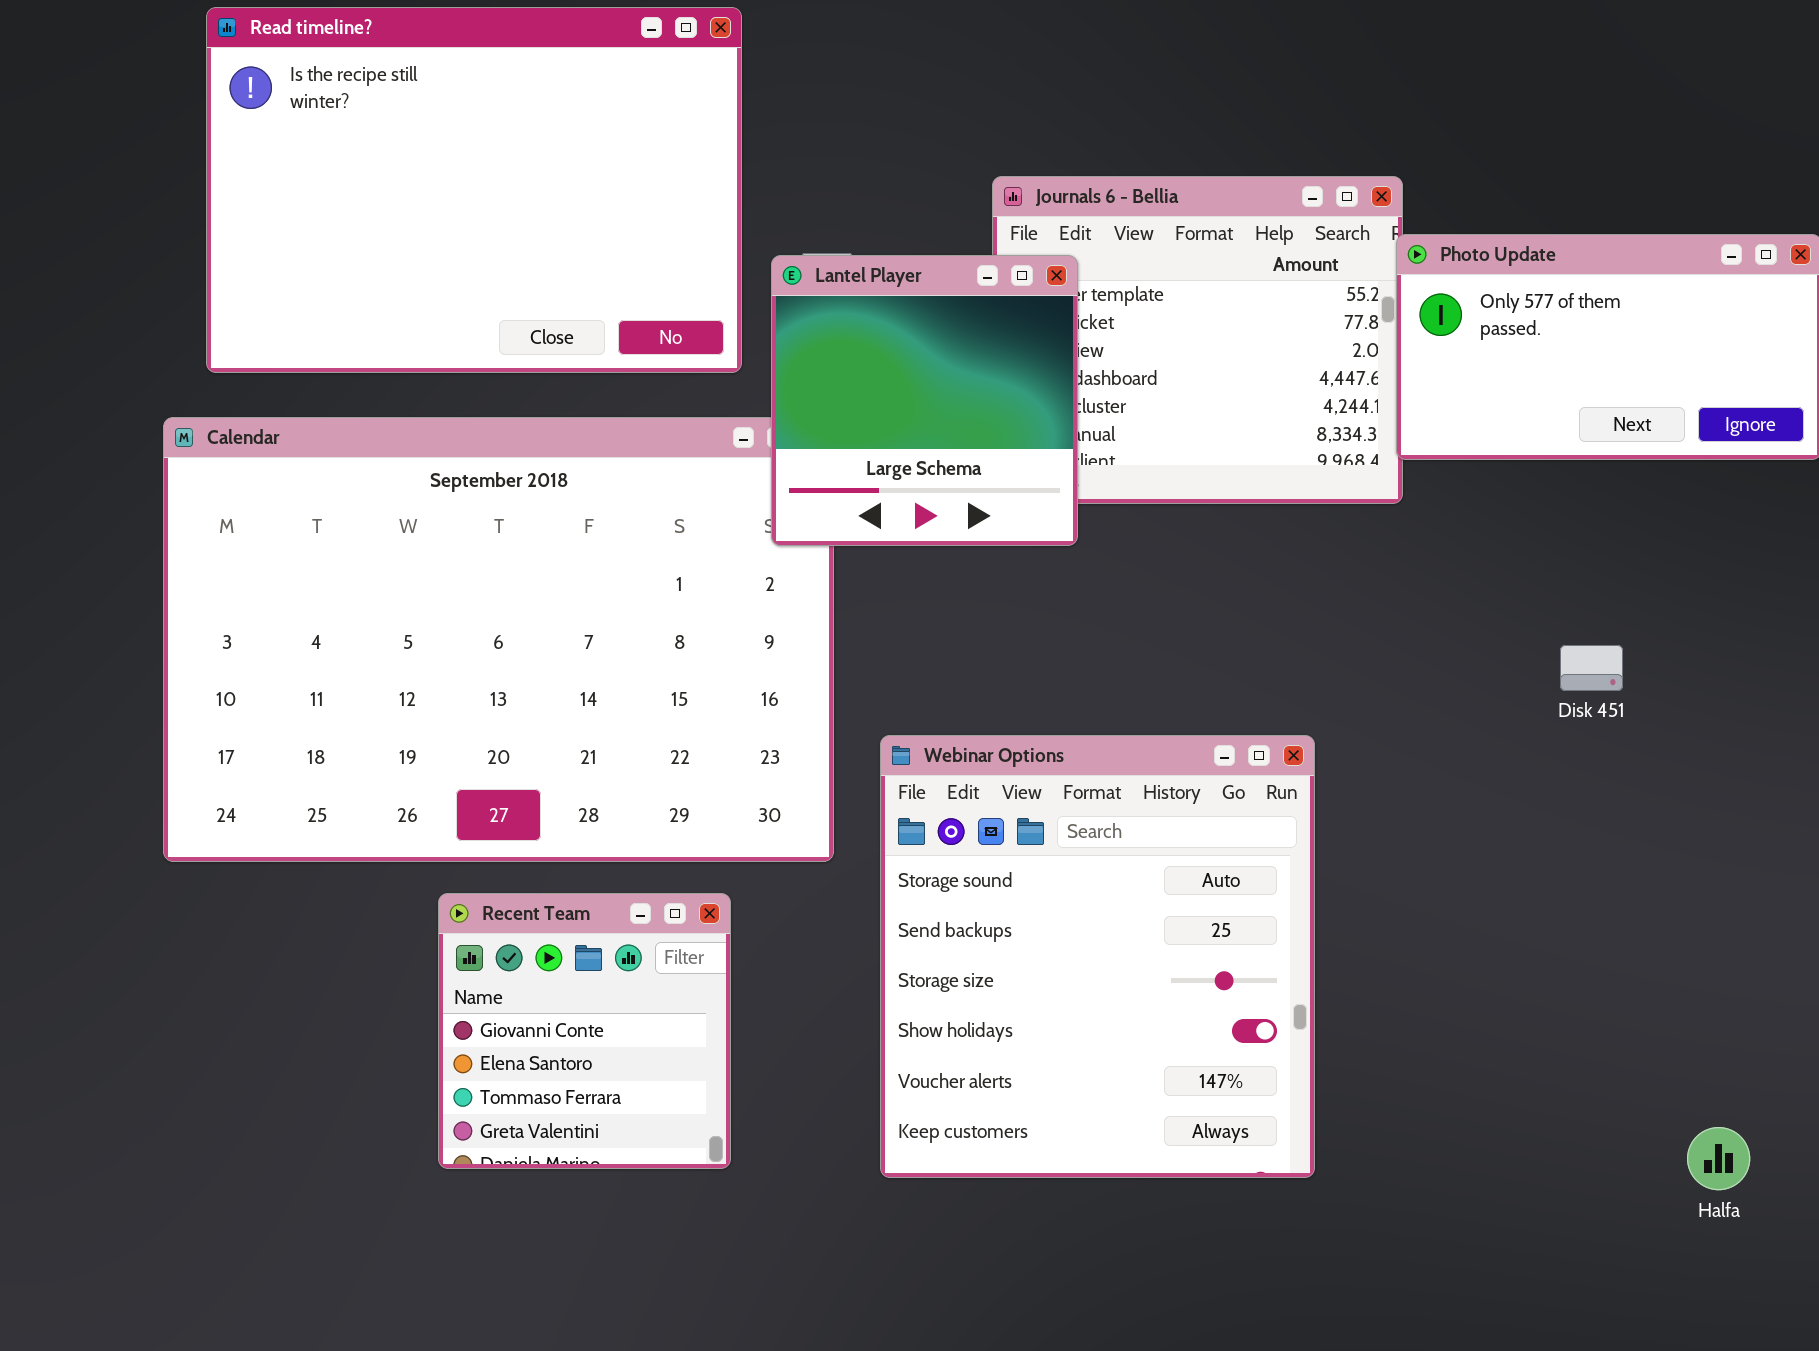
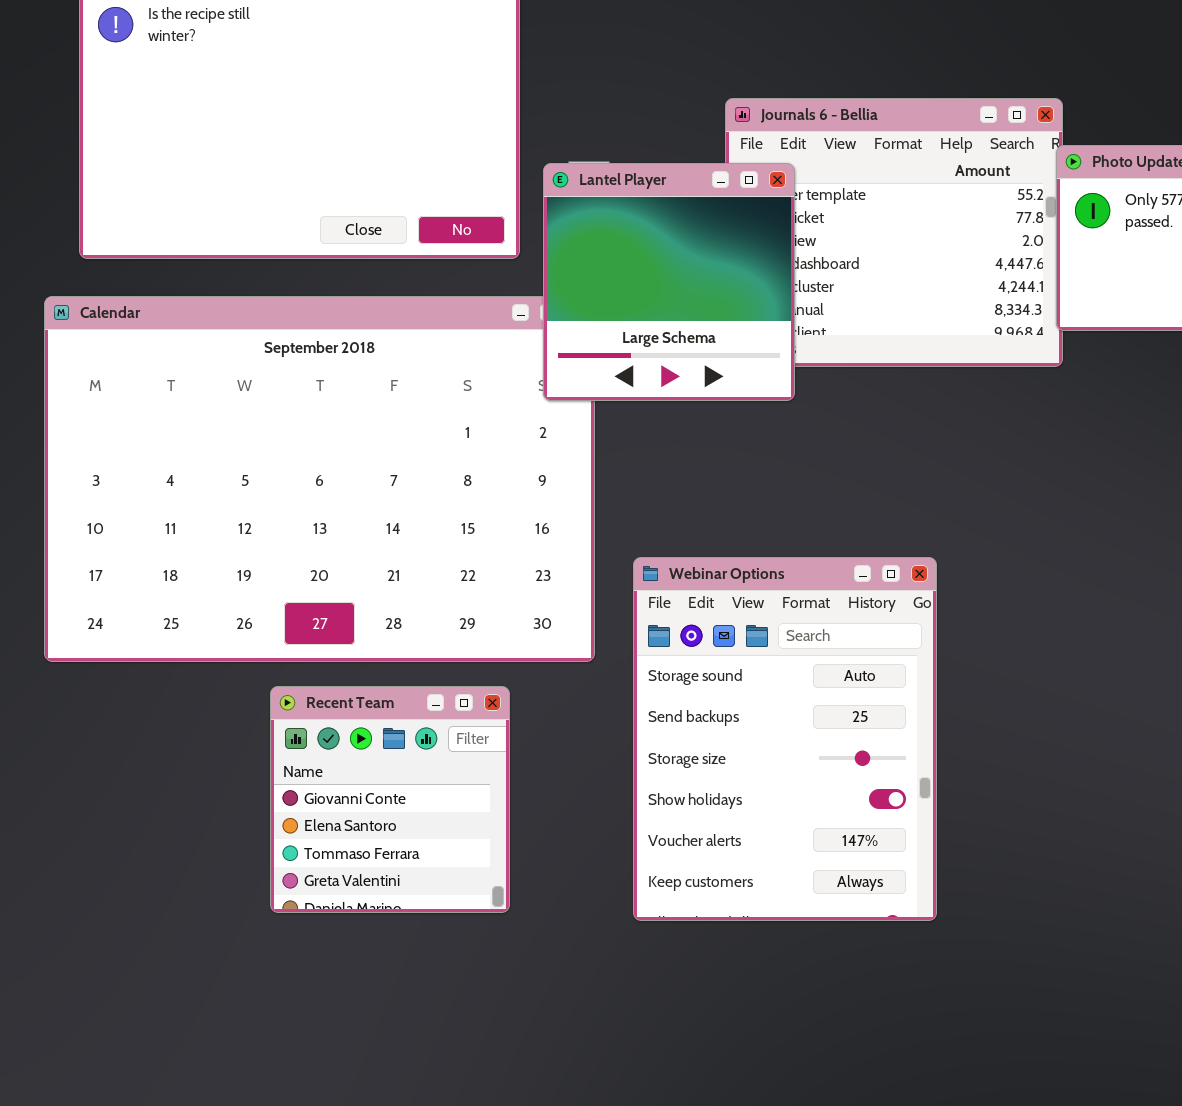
Webinar Options: [880,735,1315,1178] -> [633,557,937,921], resized

